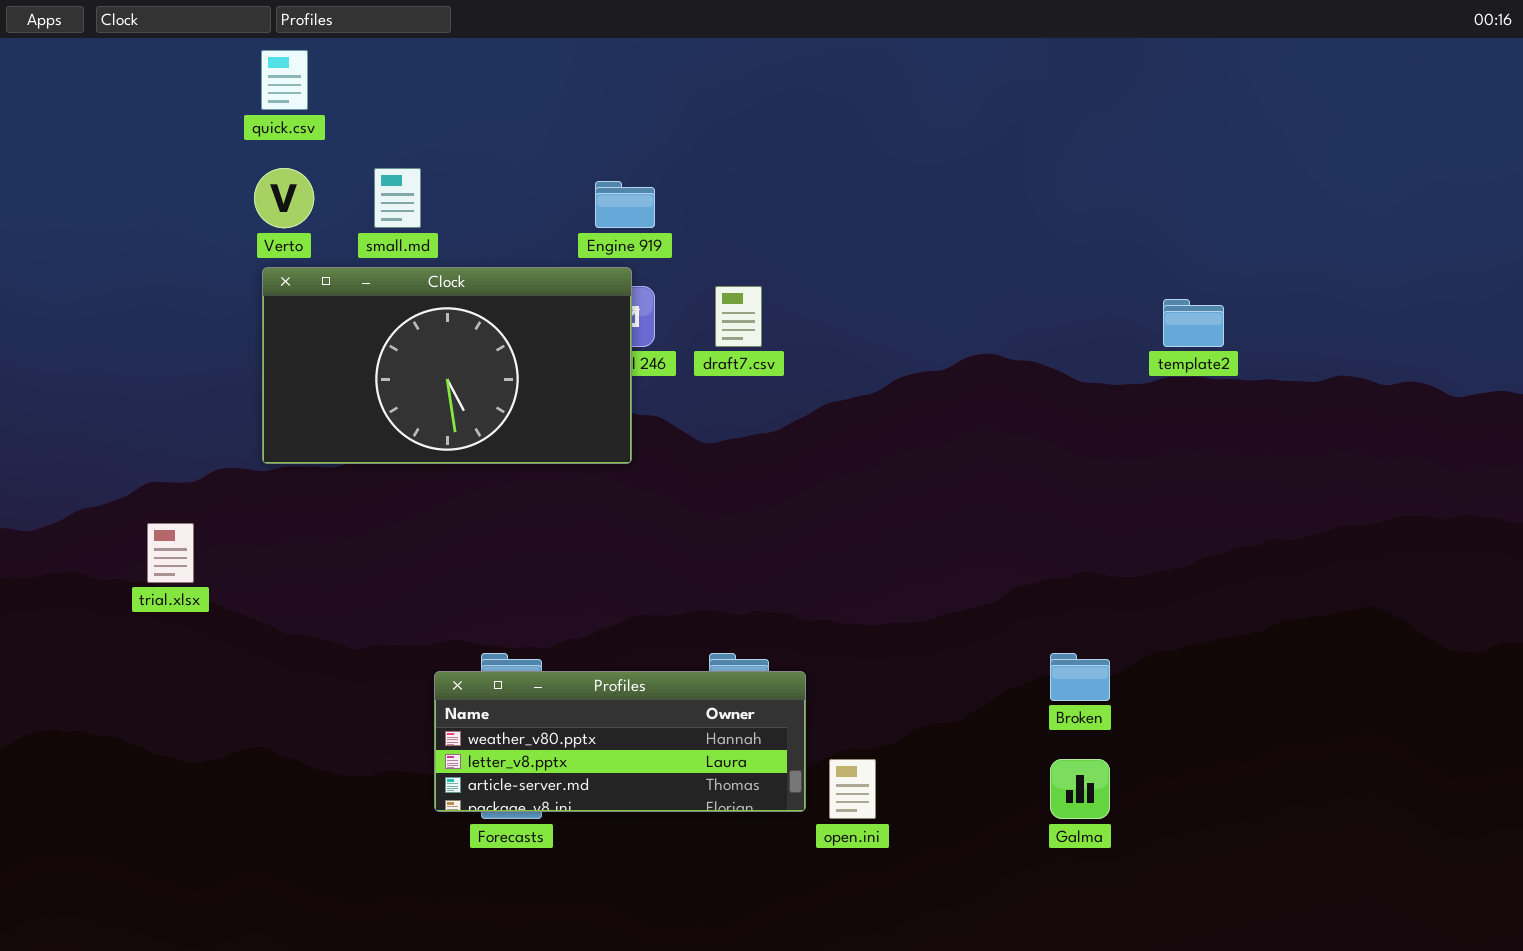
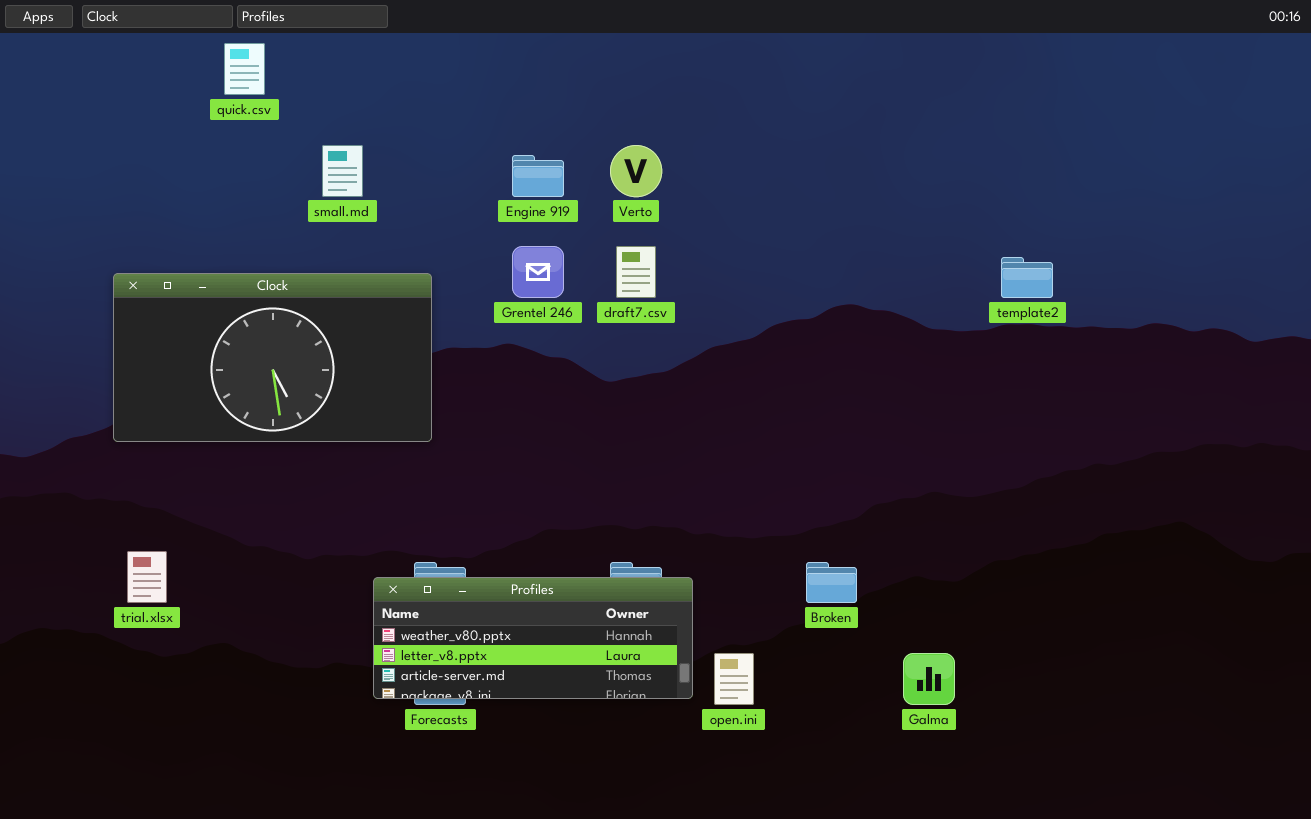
Verto: [254,168,314,228] -> [610,145,662,197], moved
Clock: [262,267,632,464] -> [113,273,432,442], moved
trial.xlsx: [147,523,194,583] -> [127,551,167,603], moved
Broken: [1050,653,1110,701] -> [806,562,857,603], moved

